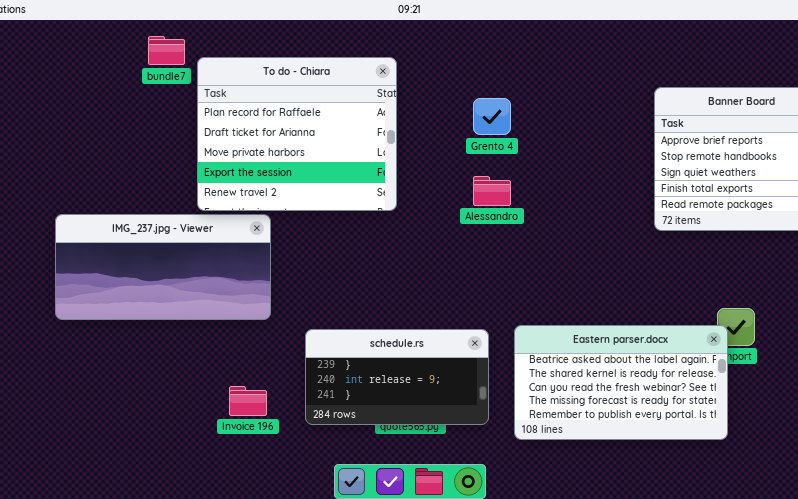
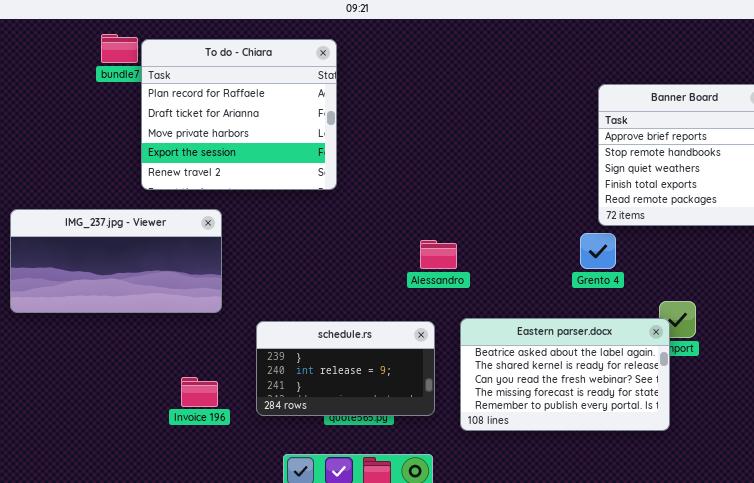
To do - Chiara: [197,57,397,211] -> [141,39,337,190], moved
Grento 4: [473,98,511,135] -> [580,233,616,269], moved
Alessandro: [473,176,511,206] -> [420,240,457,269], moved

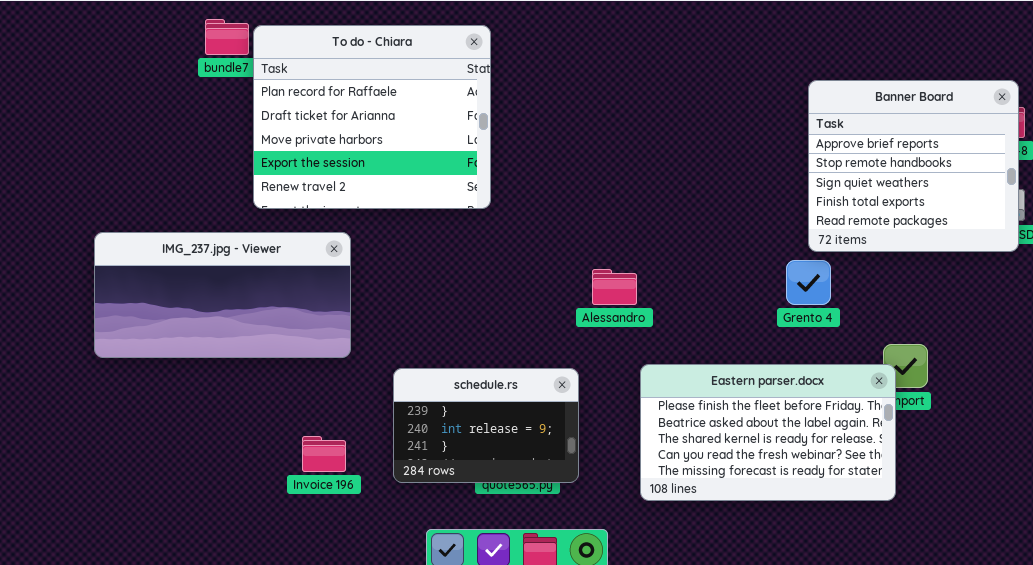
Eastern parser.docx: [460,318,670,431] -> [640,364,896,501], scrolled up 1 row
schedule.rs: [256,321,435,416] -> [393,368,579,483], resized

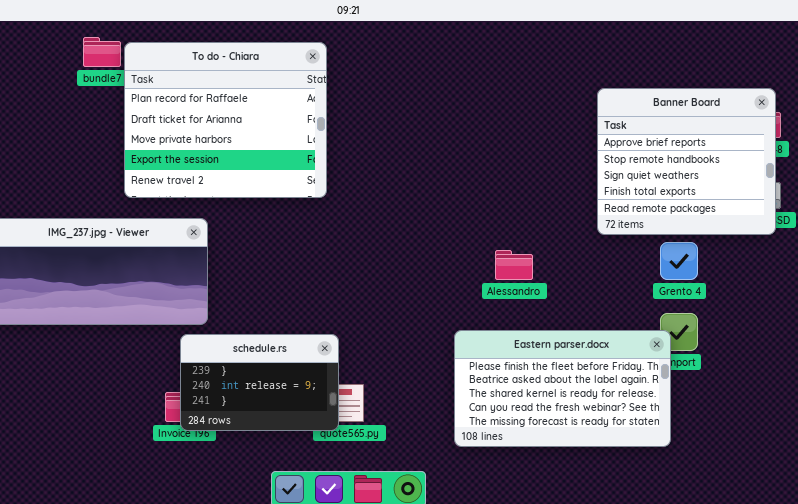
Grento 4: [786,260,831,305] -> [660,242,698,280], moved
Alessandro: [592,269,637,305] -> [495,250,533,280], moved
schedule.rs: [393,368,579,483] -> [180,334,339,431], moved

